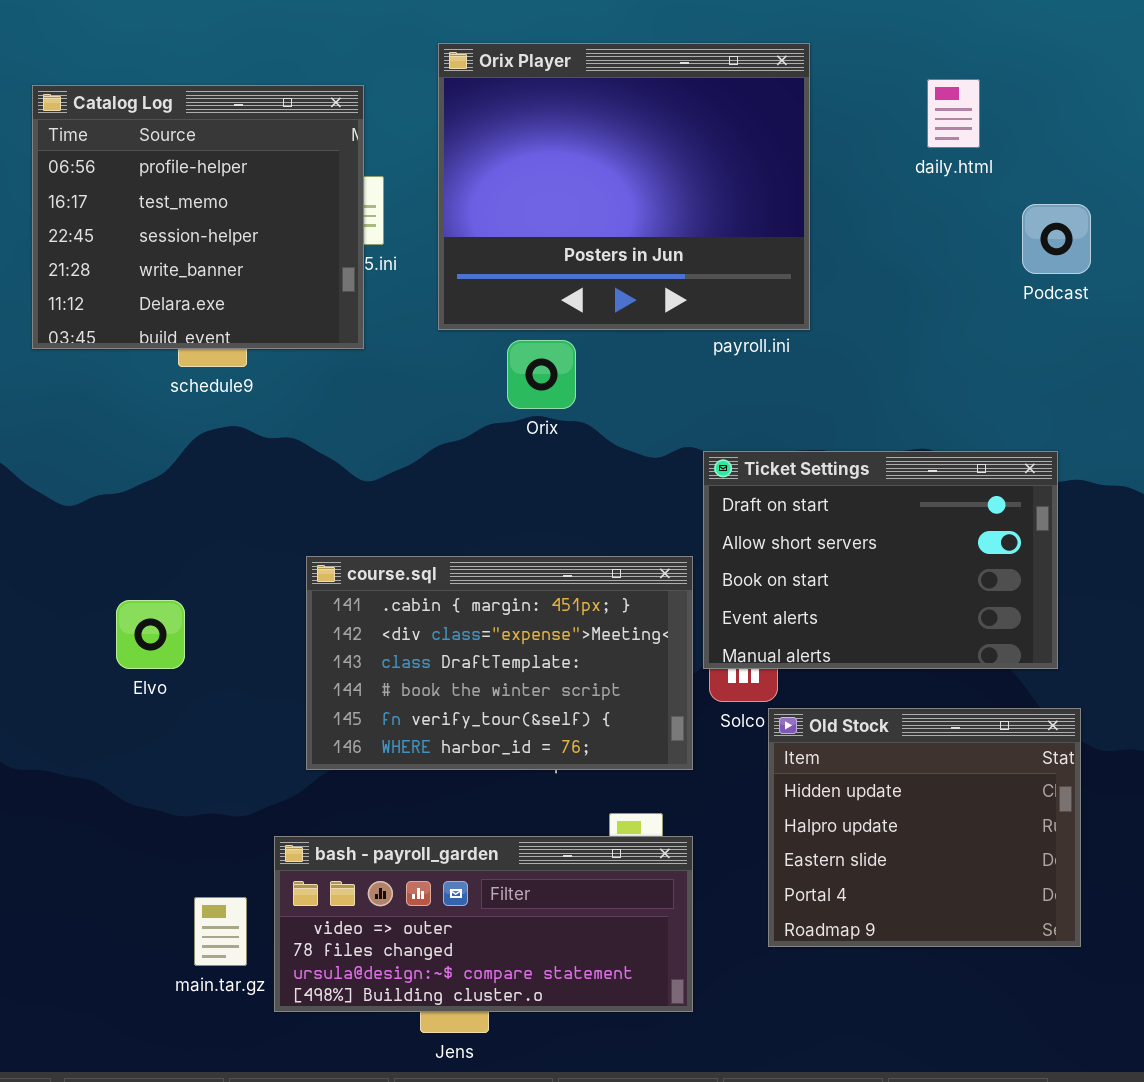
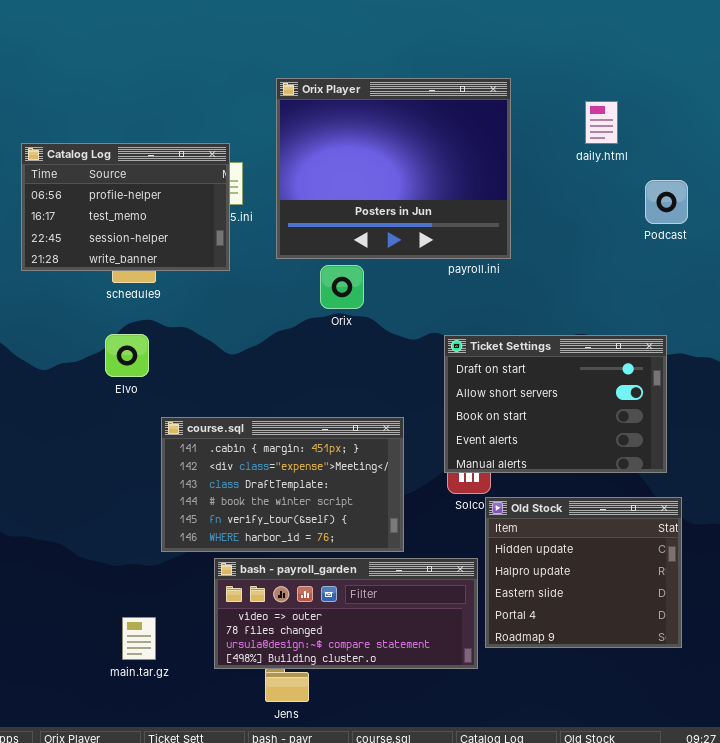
Catalog Log: [32,85,364,349] -> [21,143,230,271], resized
course.sql: [306,556,693,770] -> [161,417,404,552], moved
Elvo: [116,600,185,669] -> [105,334,149,377], moved
bash - payroll_garden: [274,836,693,1012] -> [214,558,478,669], moved

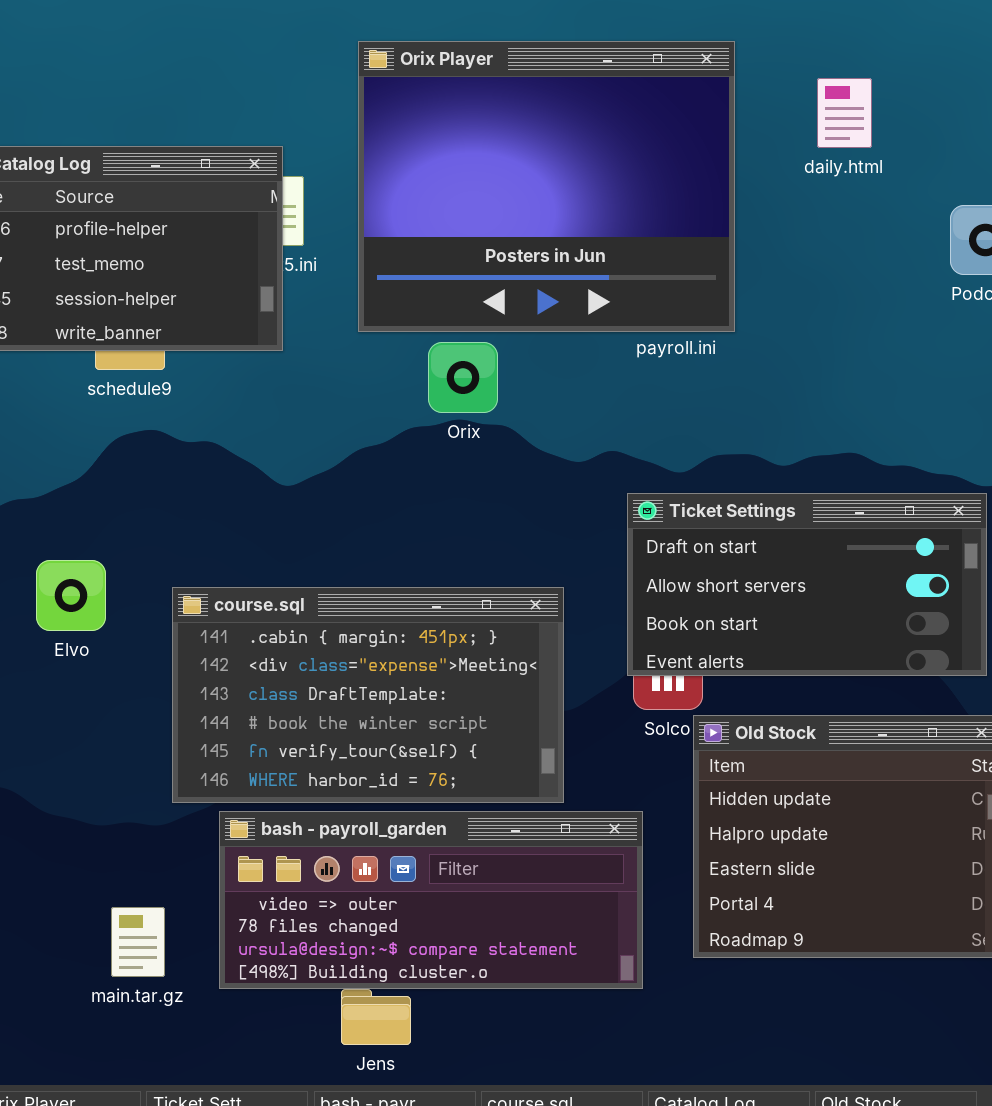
daily.html: [585,101,618,144] -> [817,78,872,148], moved
Elvo: [105,334,149,377] -> [36,560,106,631], moved
Ticket Settings: [444,335,667,473] -> [627,493,987,676], resized
bash - payroll_garden: [214,558,478,669] -> [219,811,643,989], moved

